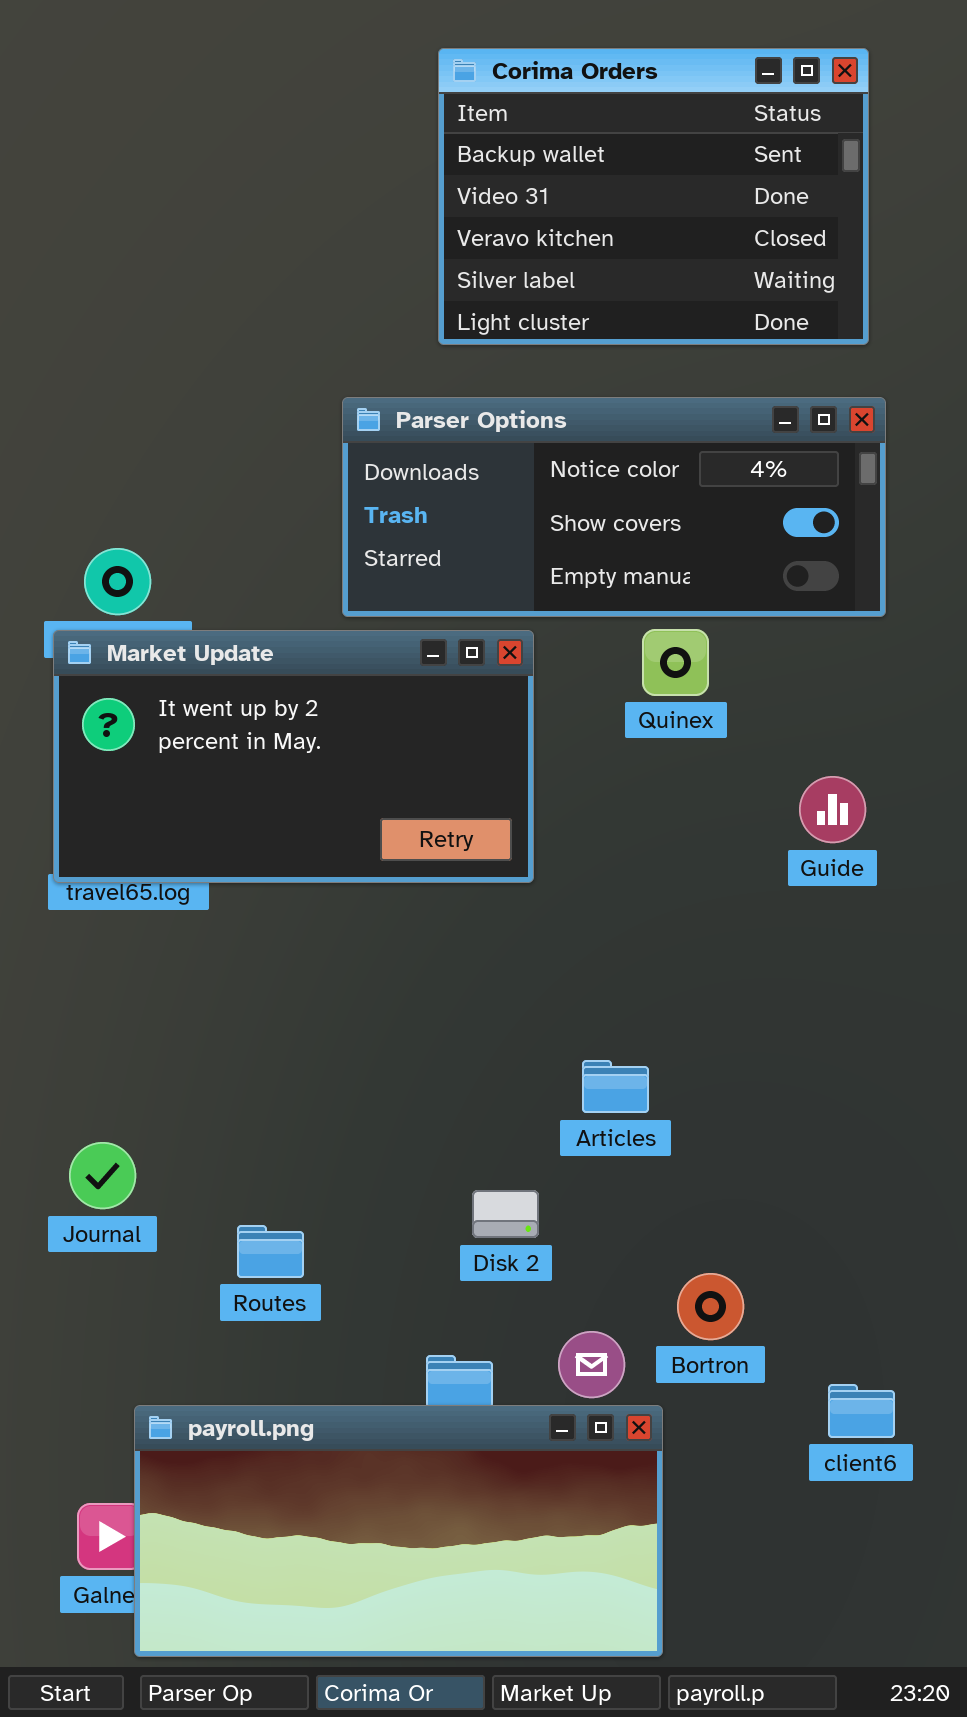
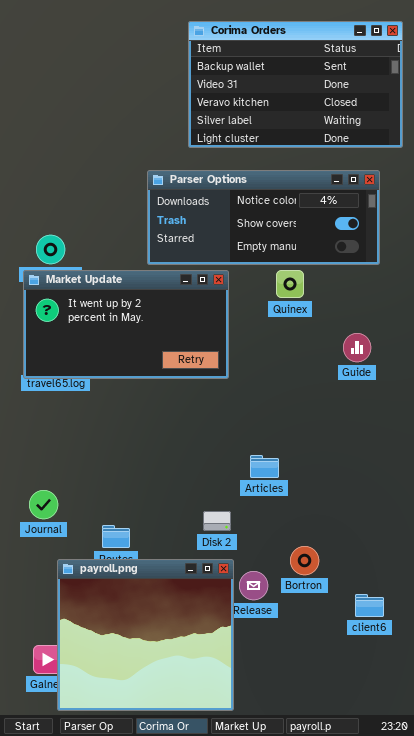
Corima Orders: [438,48,869,345] -> [188,21,403,148], resized
payroll.png: [134,1405,663,1657] -> [57,559,234,711], resized

